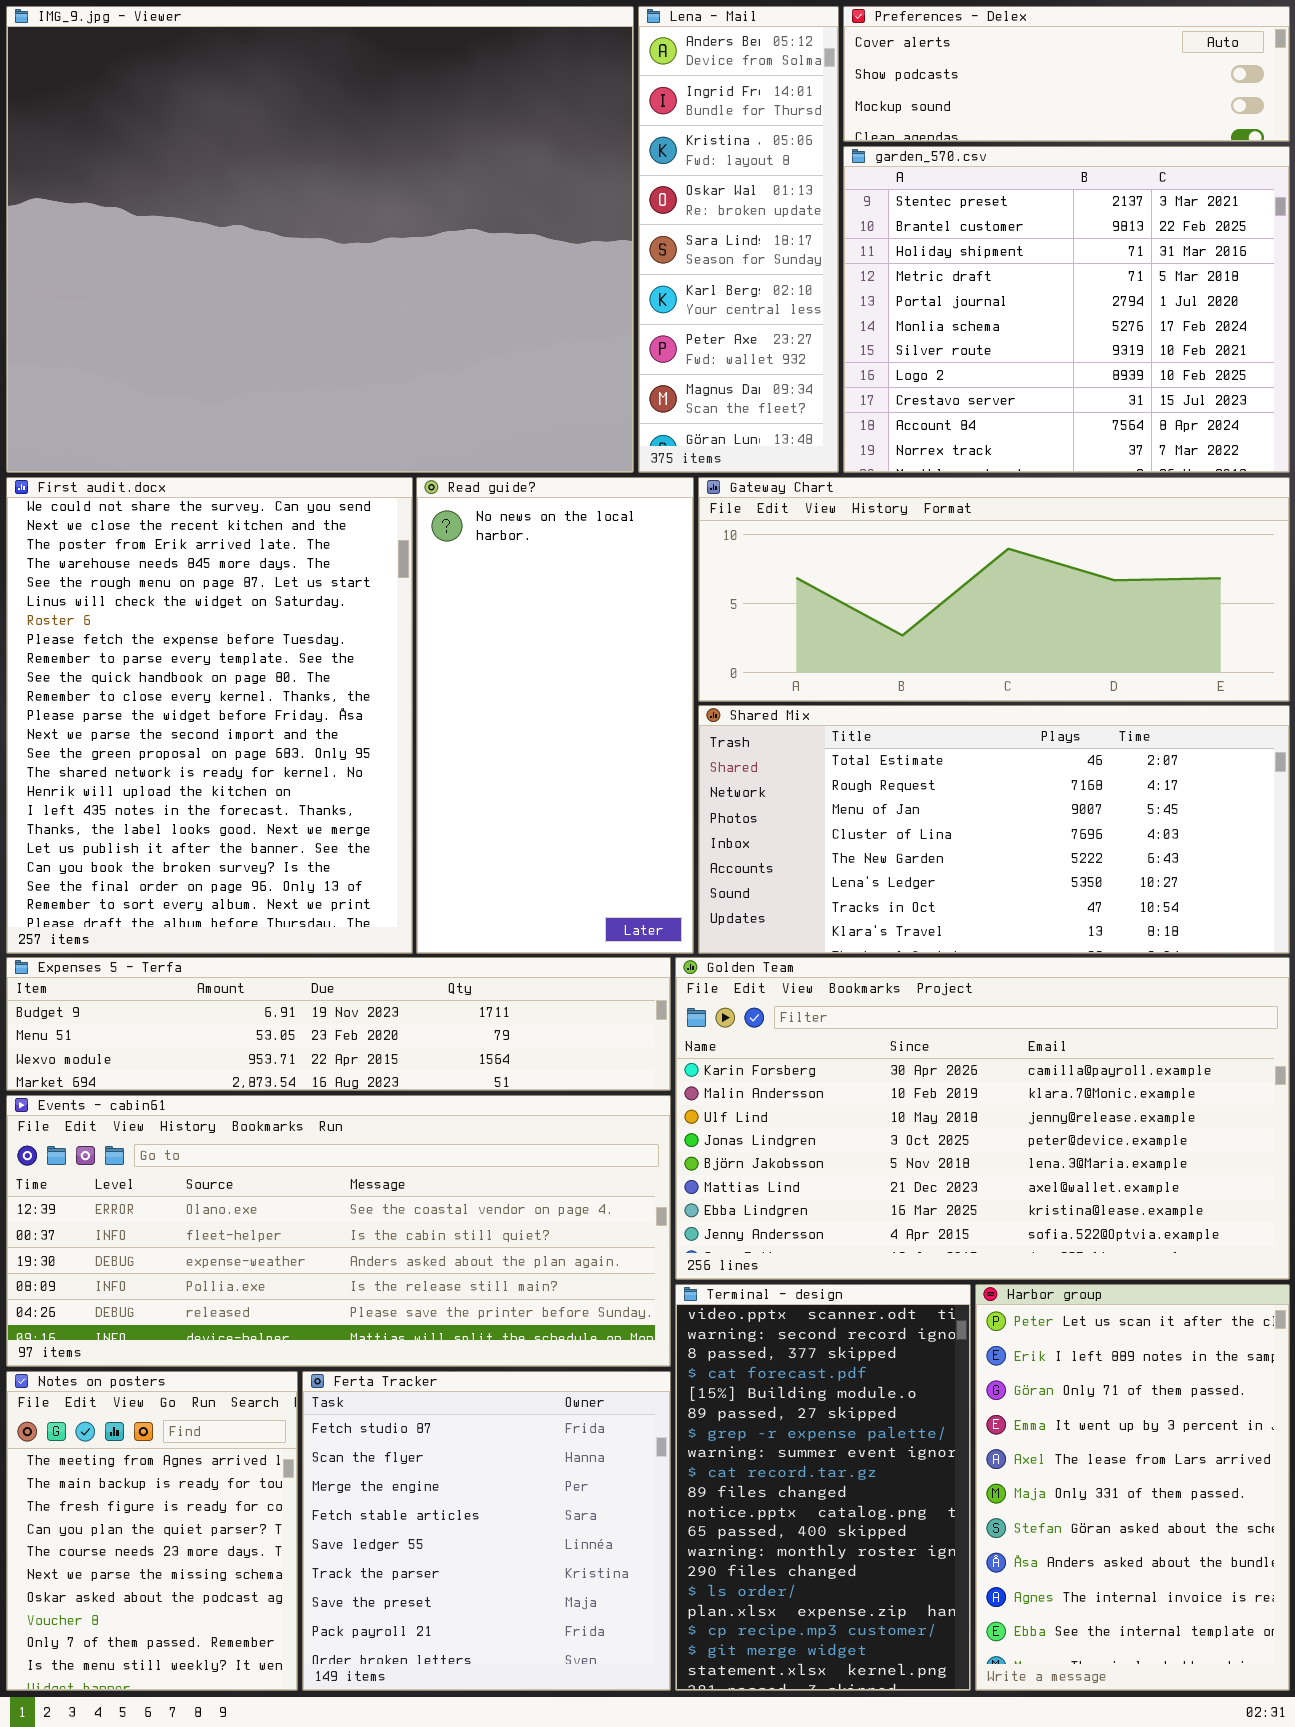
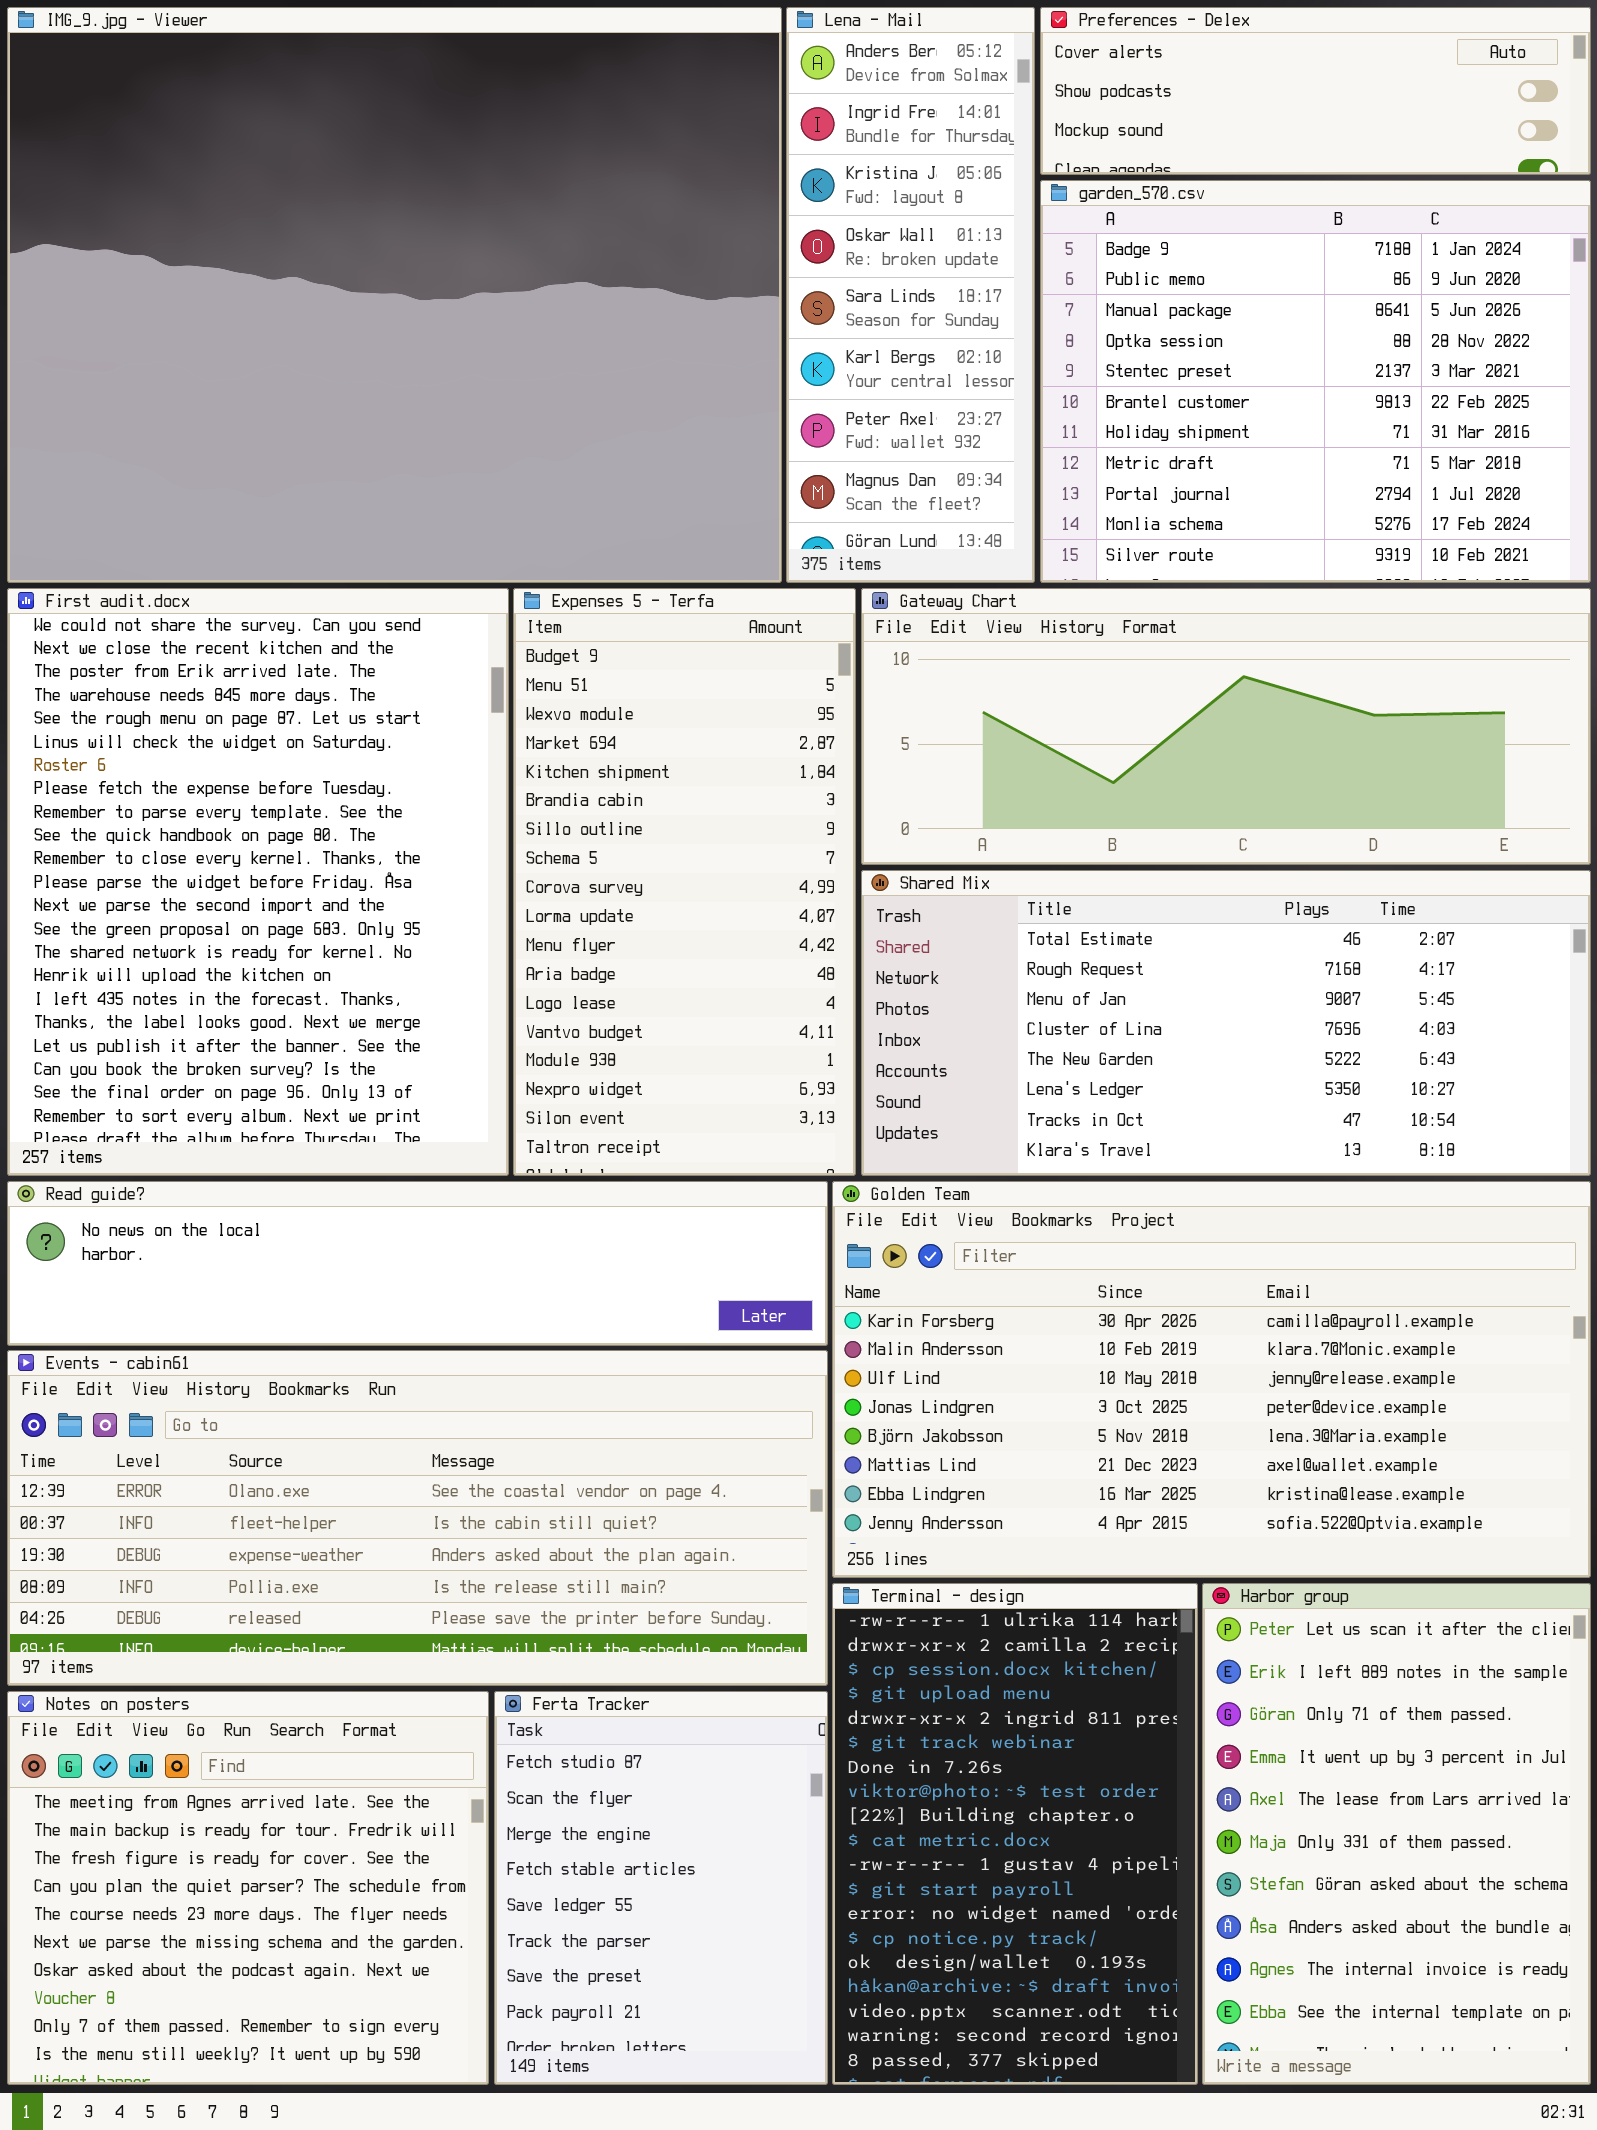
garden_570.csv: [843,146,1290,473] -> [1040,180,1591,583], scrolled up 4 rows
Read guide?: [416,477,694,954] -> [7,1181,828,1346], moved, resized
Expenses 5 - Terfa: [6,957,671,1091] -> [513,588,856,1176], moved, resized
Terminal - design: [675,1284,971,1691] -> [832,1583,1198,2085], scrolled up 16 rows
Notes on posters: [6,1371,298,1691] -> [7,1691,489,2085], resized
Ferta Tracker: [302,1371,671,1691] -> [494,1691,828,2085], resized

